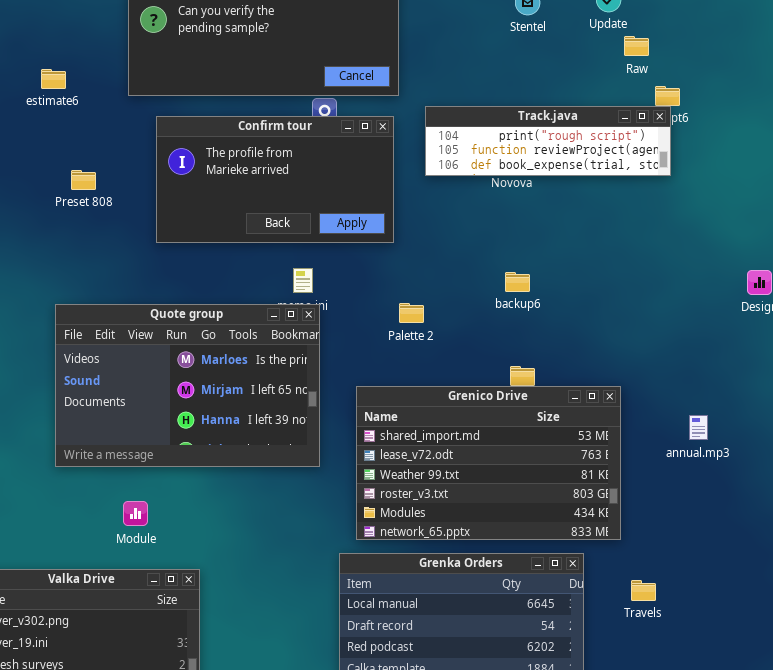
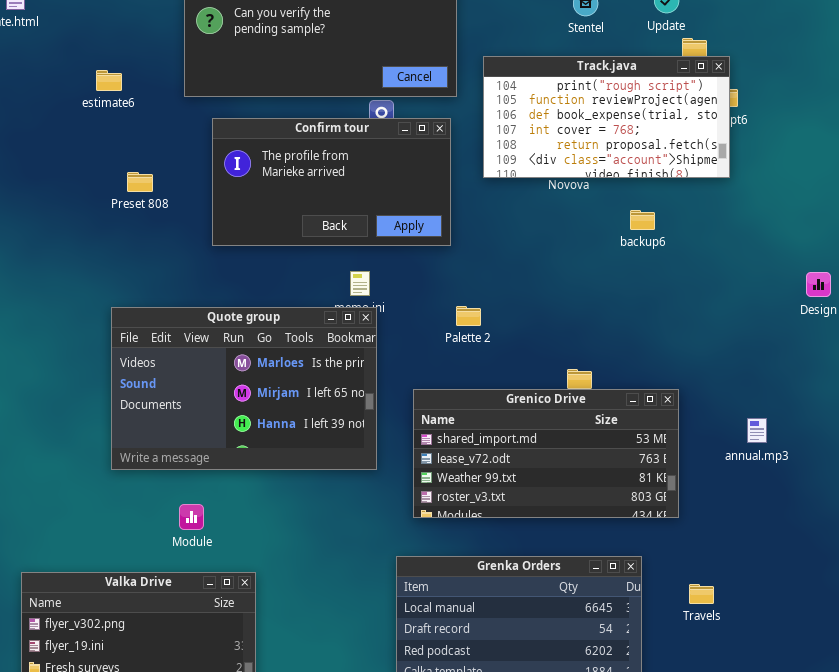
Track.java: [425,106,671,176] -> [483,56,730,178], resized
backup6: [505,272,530,292] -> [630,210,655,230], moved
Grenico Drive: [356,386,621,540] -> [413,389,679,518], resized

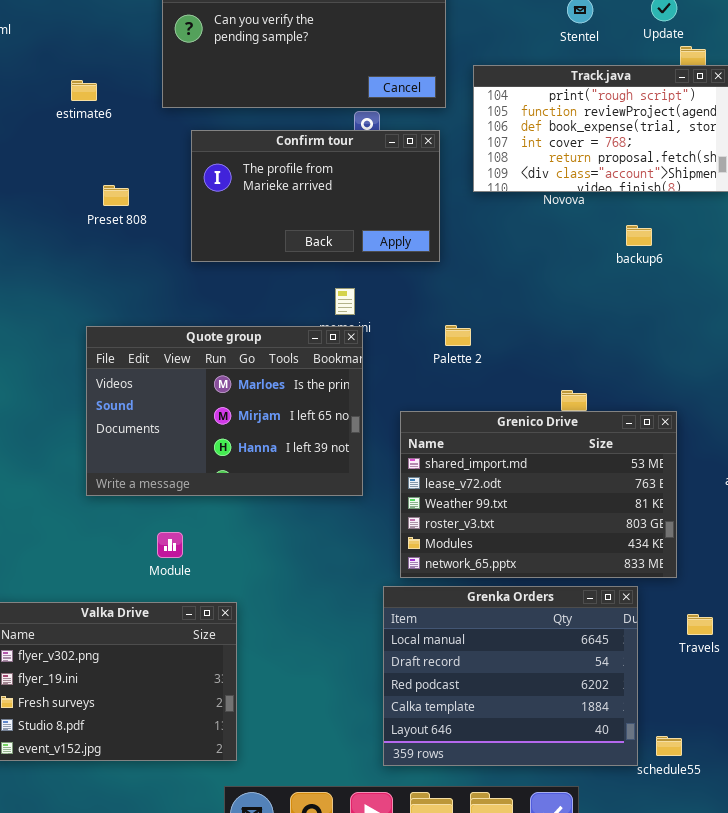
Grenico Drive: [413,389,679,518] -> [400,411,677,578], resized

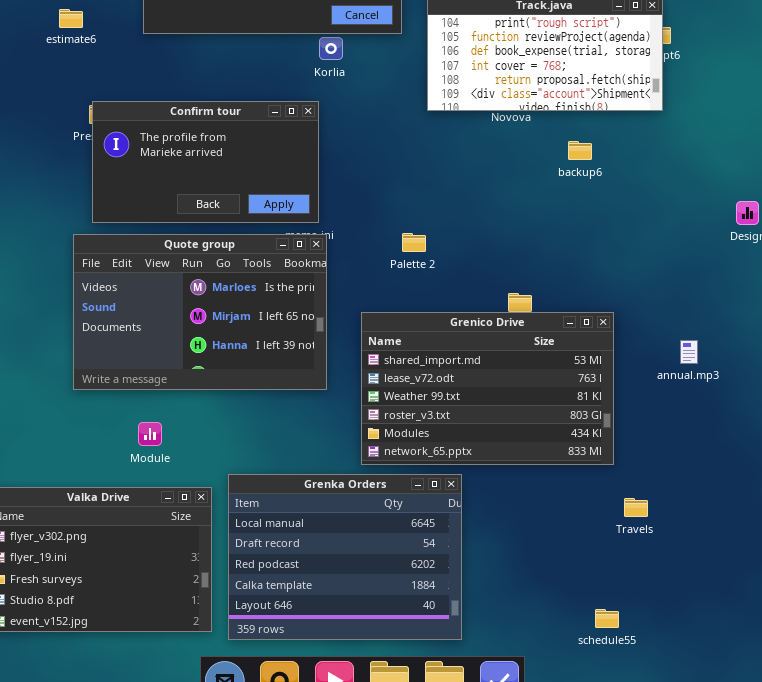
Confirm tour: [191,130,440,262] -> [92,101,319,223], moved
Grenka Orders: [383,586,638,766] -> [228,474,462,640], moved

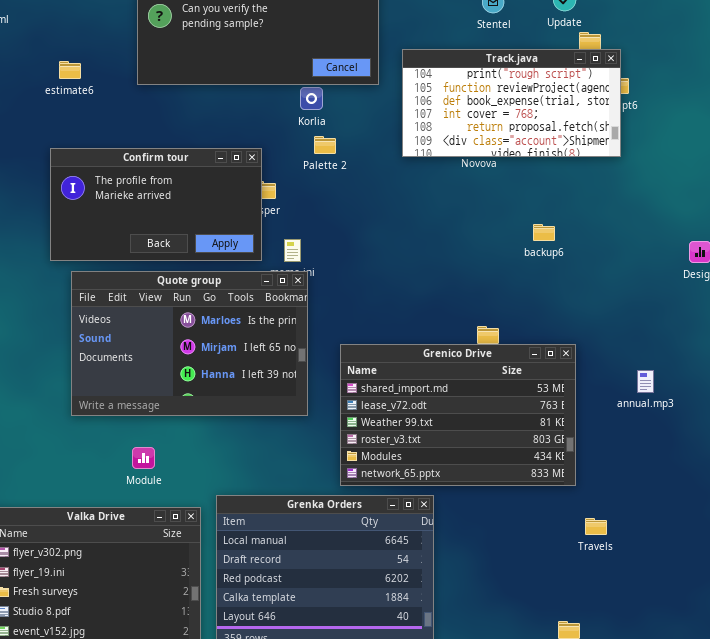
Confirm tour: [92,101,319,223] -> [50,148,262,261], moved
backup6: [568,141,592,160] -> [533,224,555,241], moved
Palette 2: [402,233,426,252] -> [314,136,336,154], moved

